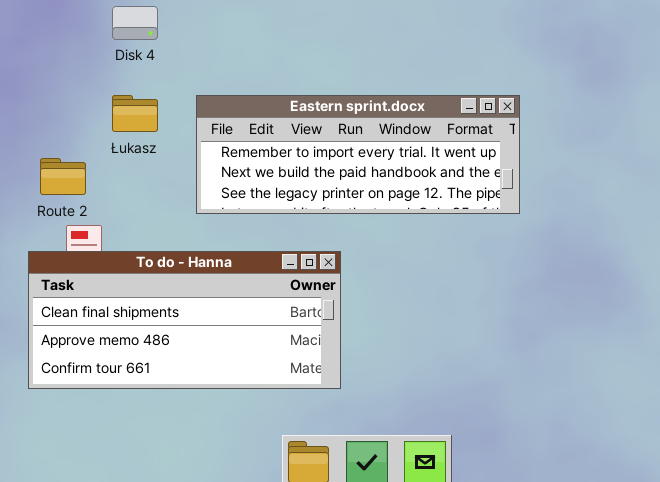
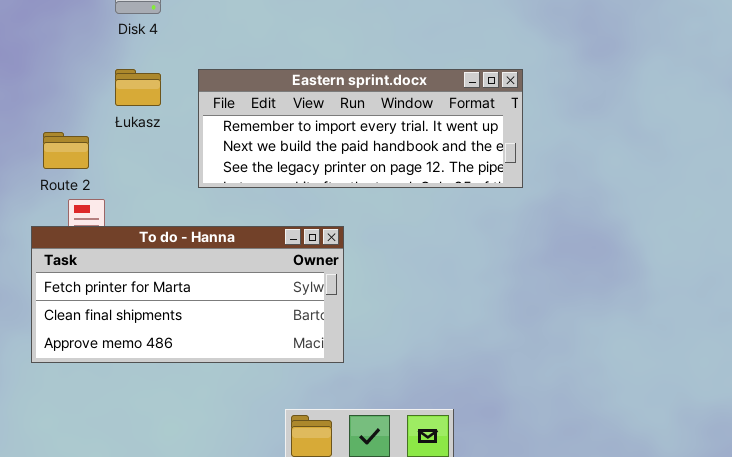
To do - Hanna: [28,251,341,389] -> [31,226,344,363], scrolled up 1 row

